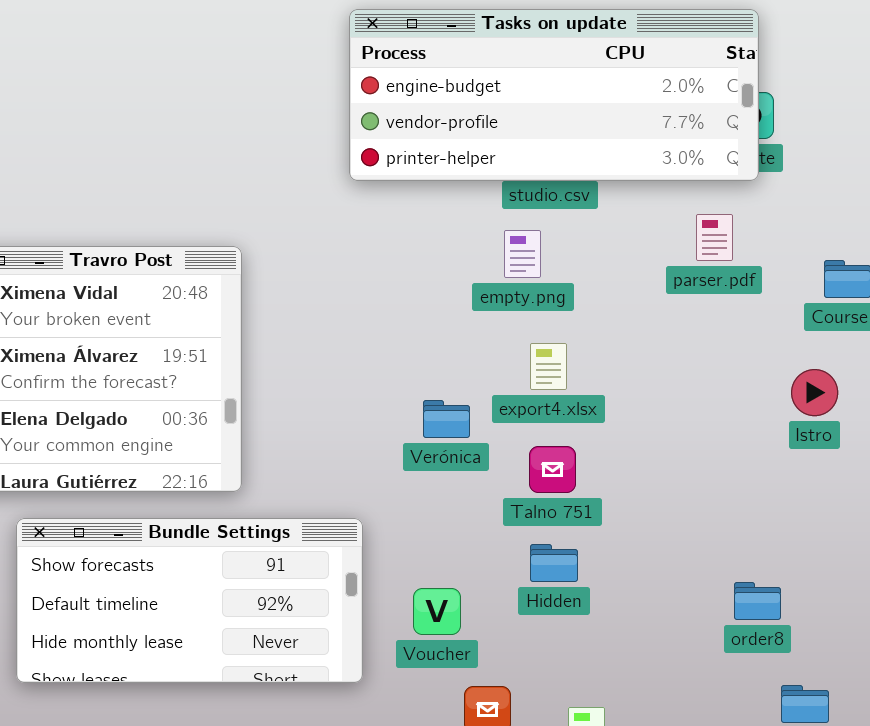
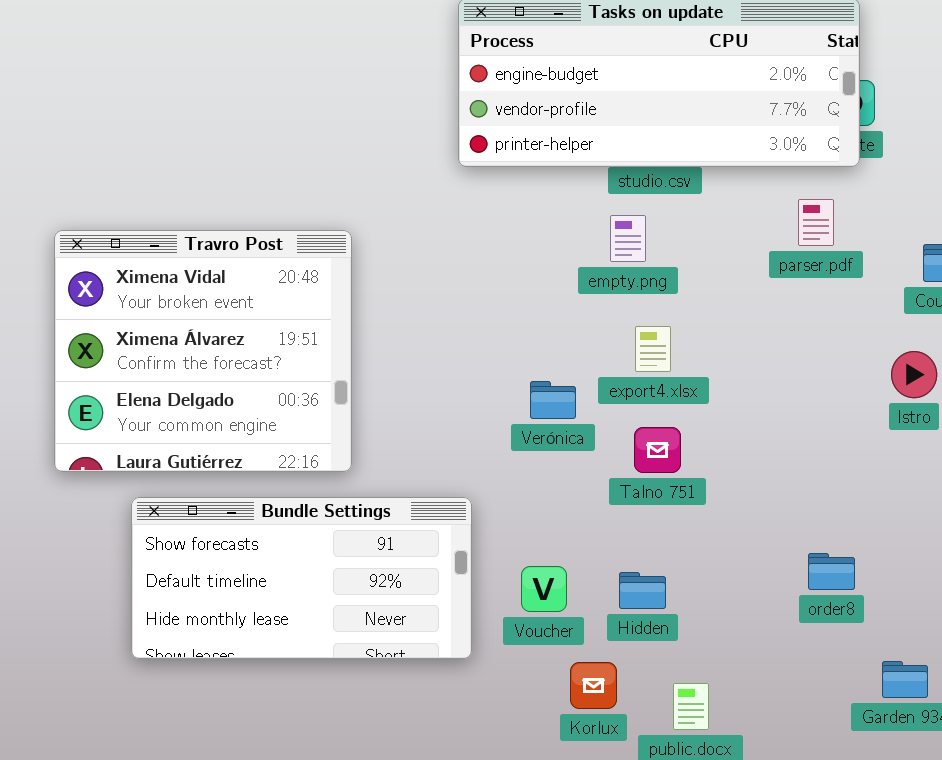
Hidden: [530,544,578,582] -> [619,572,666,609], moved
order8: [734,582,781,620] -> [808,553,855,590], moved

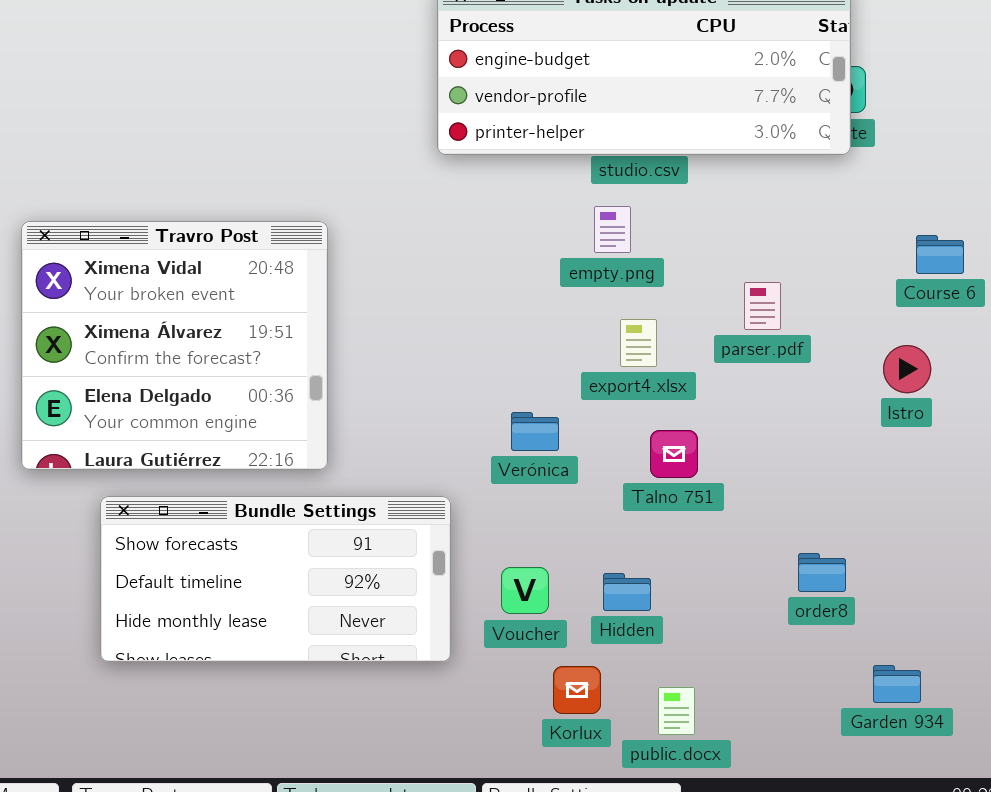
parser.pdf: [798,199,834,246] -> [744,282,781,330], moved
Verónica: [530,381,576,419] -> [511,412,559,451], moved
Talno 751: [634,427,681,473] -> [650,430,698,478], moved

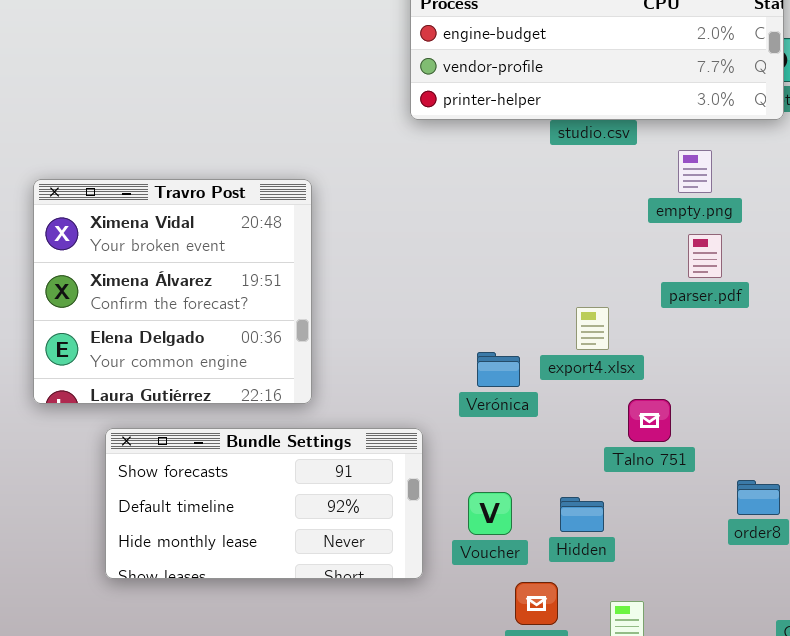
empty.png: [594,206,631,253] -> [678,150,712,193], moved
export4.xlsx: [620,319,657,367] -> [576,307,609,350], moved
Talno 751: [650,430,698,478] -> [628,399,671,442], moved

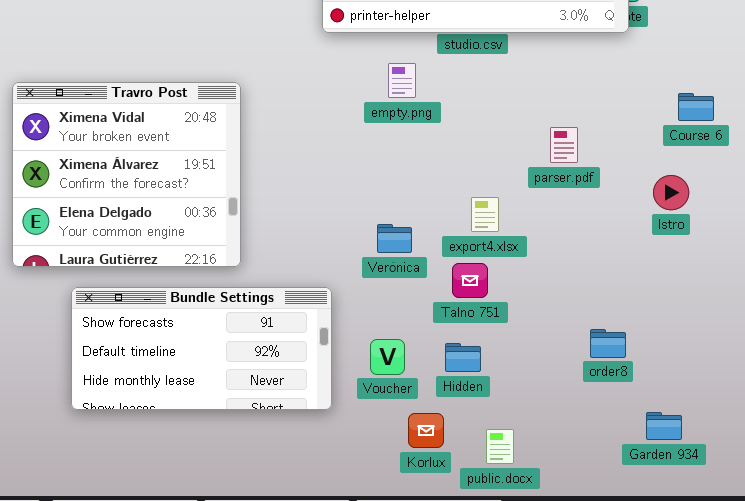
empty.png: [678,150,712,193] -> [388,63,416,98], moved
export4.xlsx: [576,307,609,350] -> [471,197,499,232], moved
Talno 751: [628,399,671,442] -> [452,263,488,298], moved

